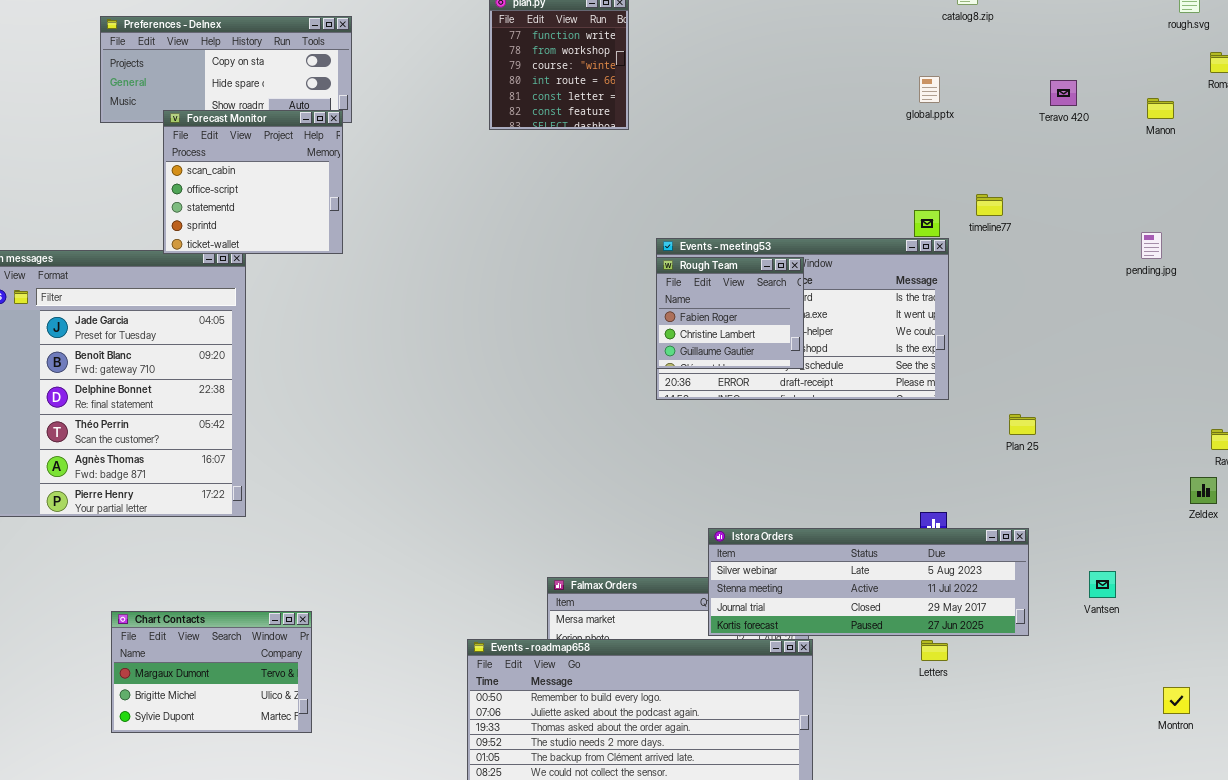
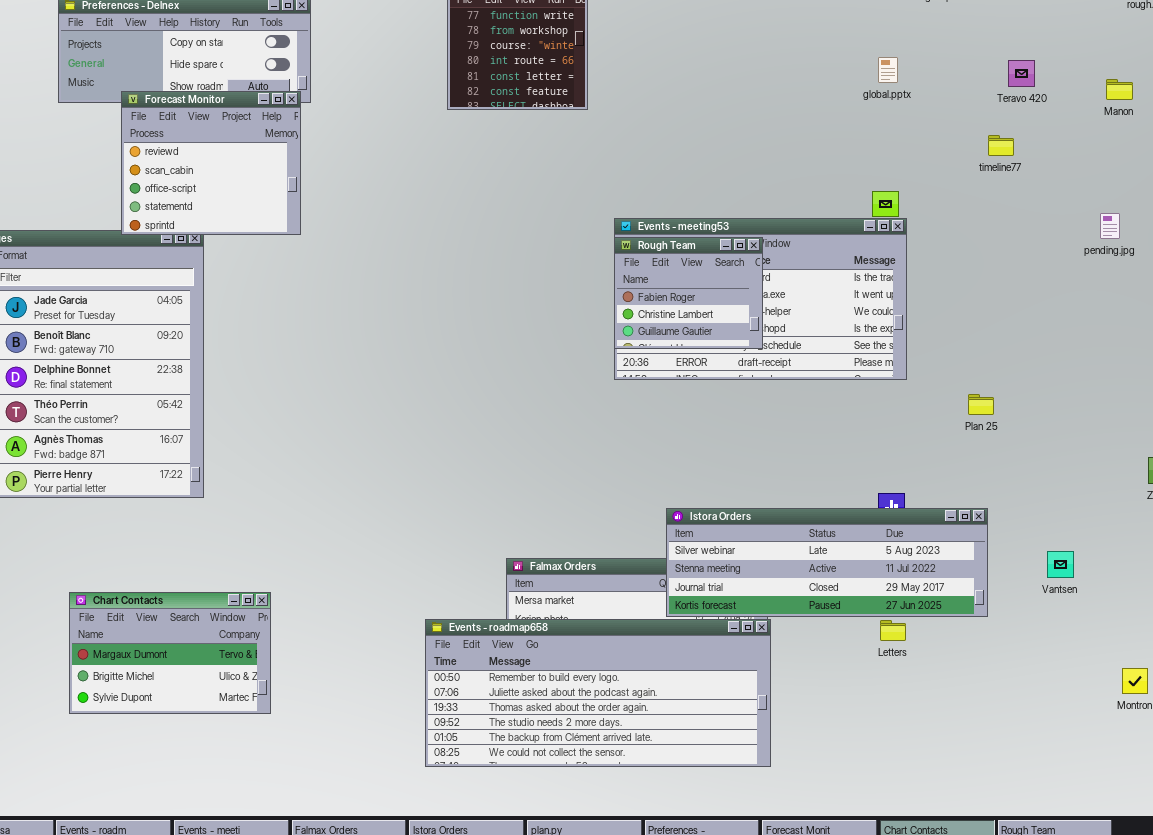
Forecast Monitor: [163,110,343,254] -> [121,91,301,235], scrolled up 1 row
timeline77: [976,194,1003,216] -> [988,135,1014,156], moved

